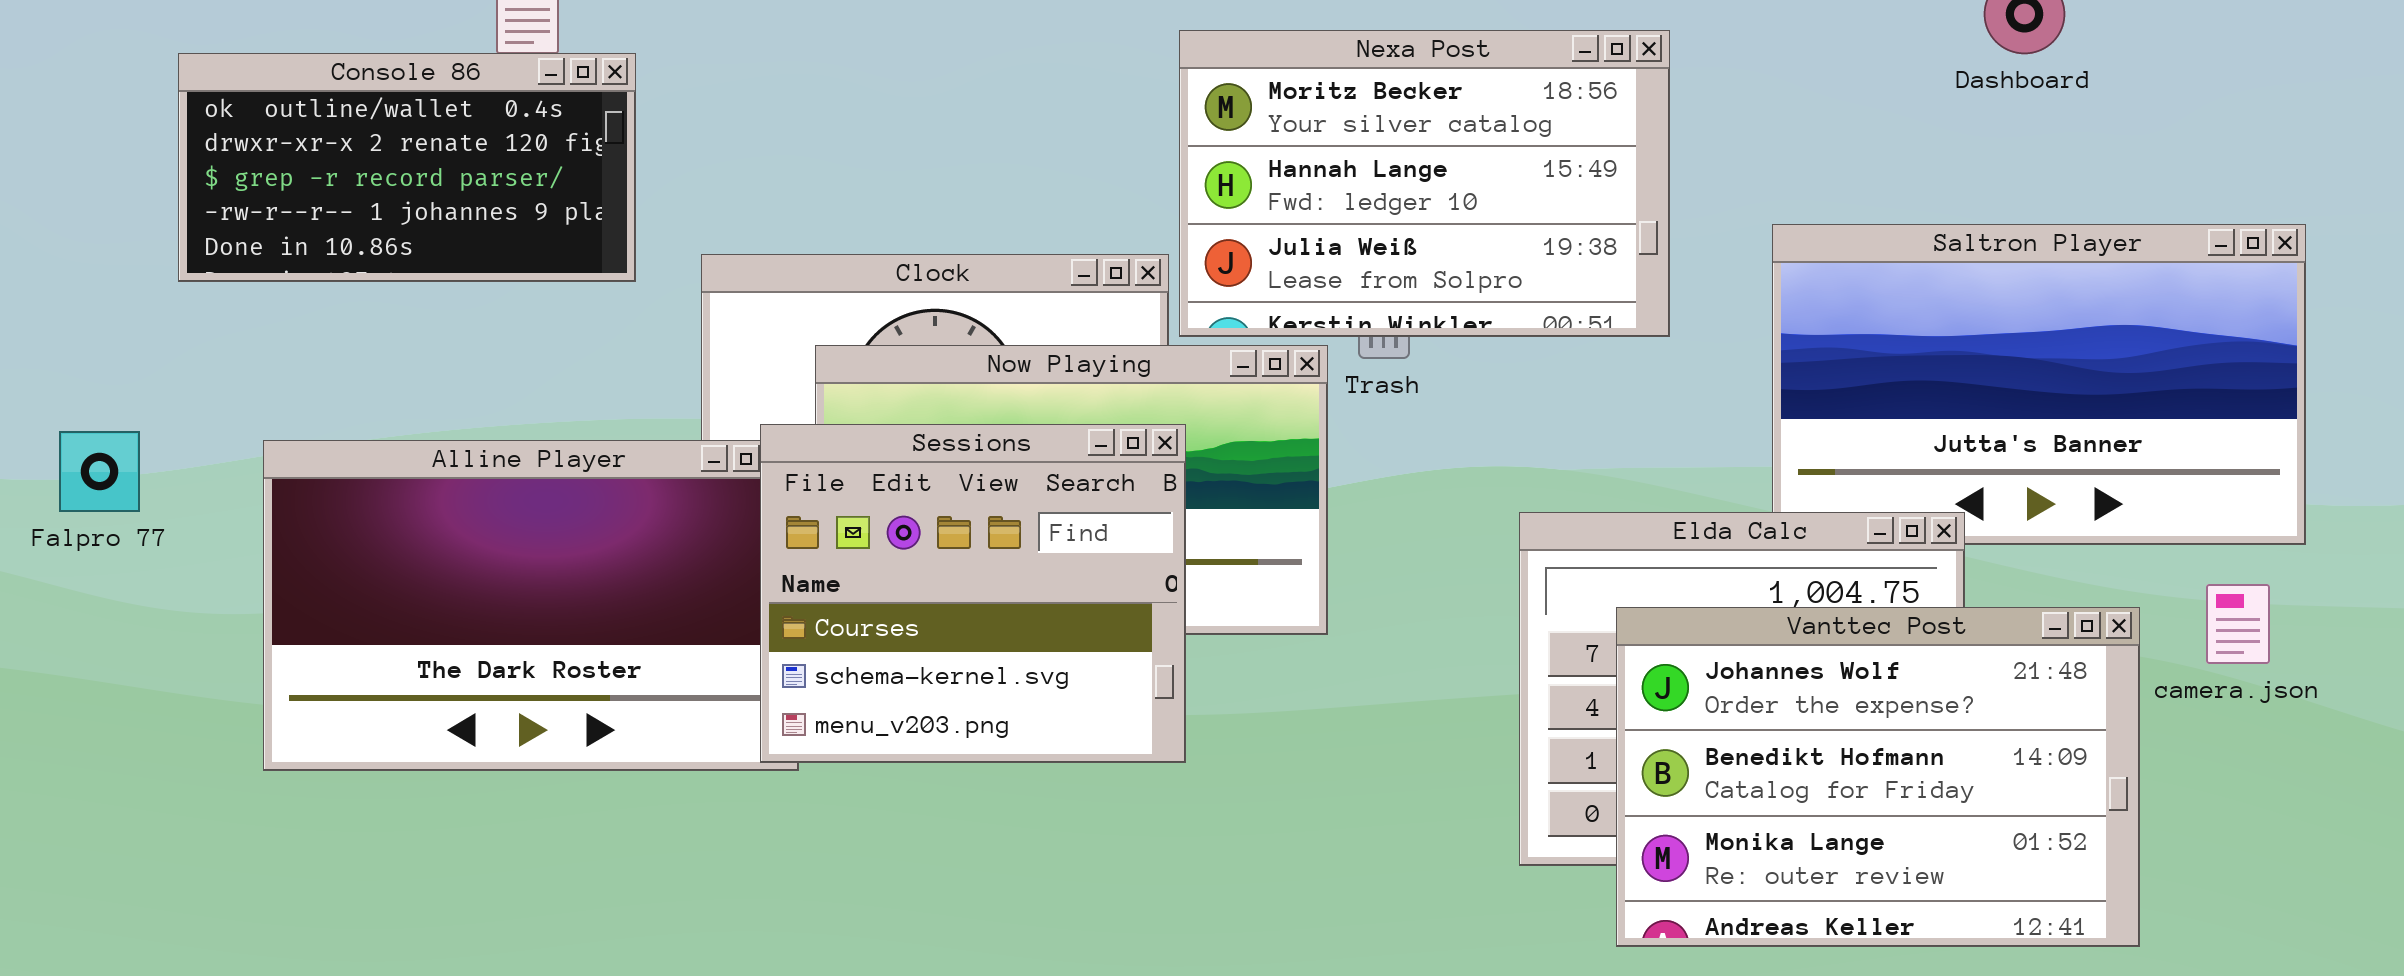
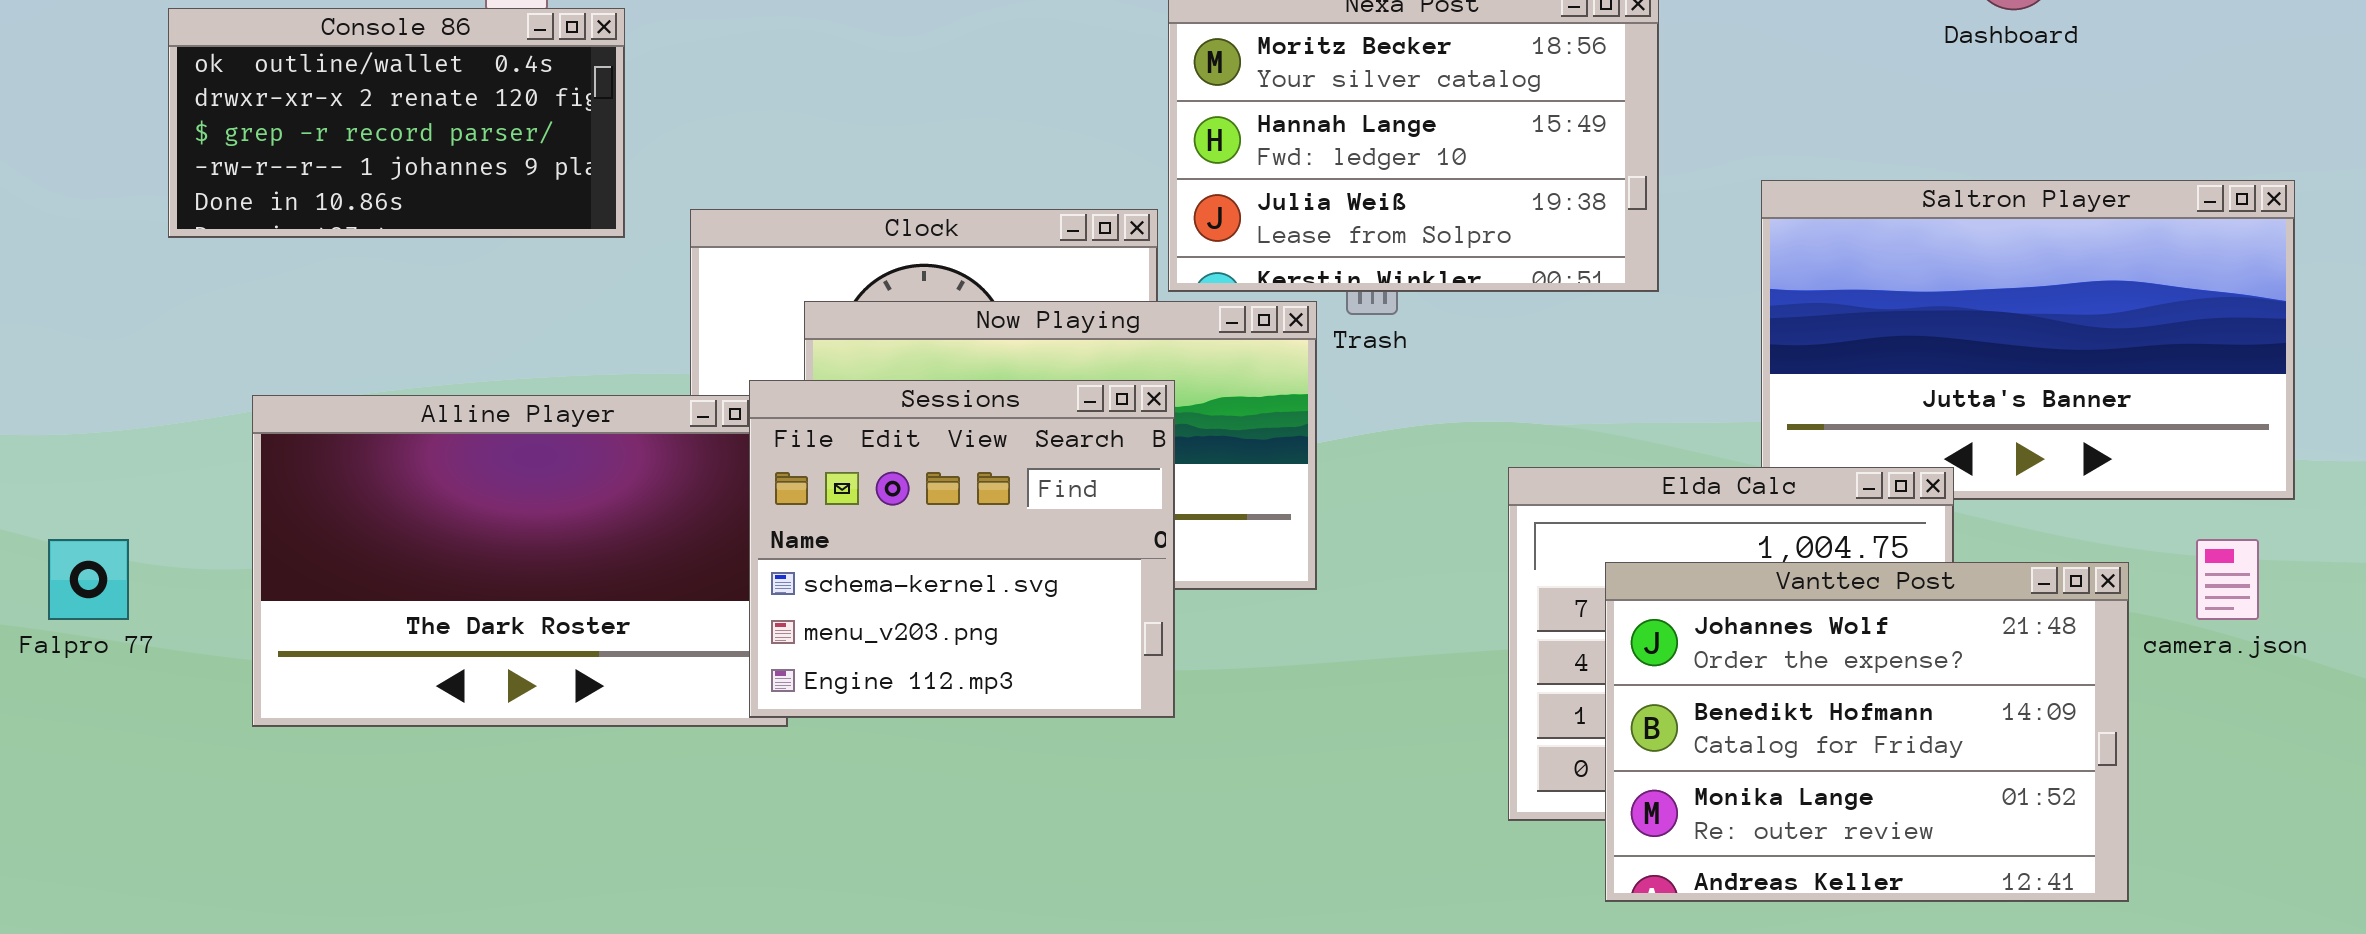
Sessions: [760,424,1186,763] -> [749,380,1175,718], scrolled down 1 row
Falpro 77: [59,431,140,512] -> [48,539,129,620], moved

